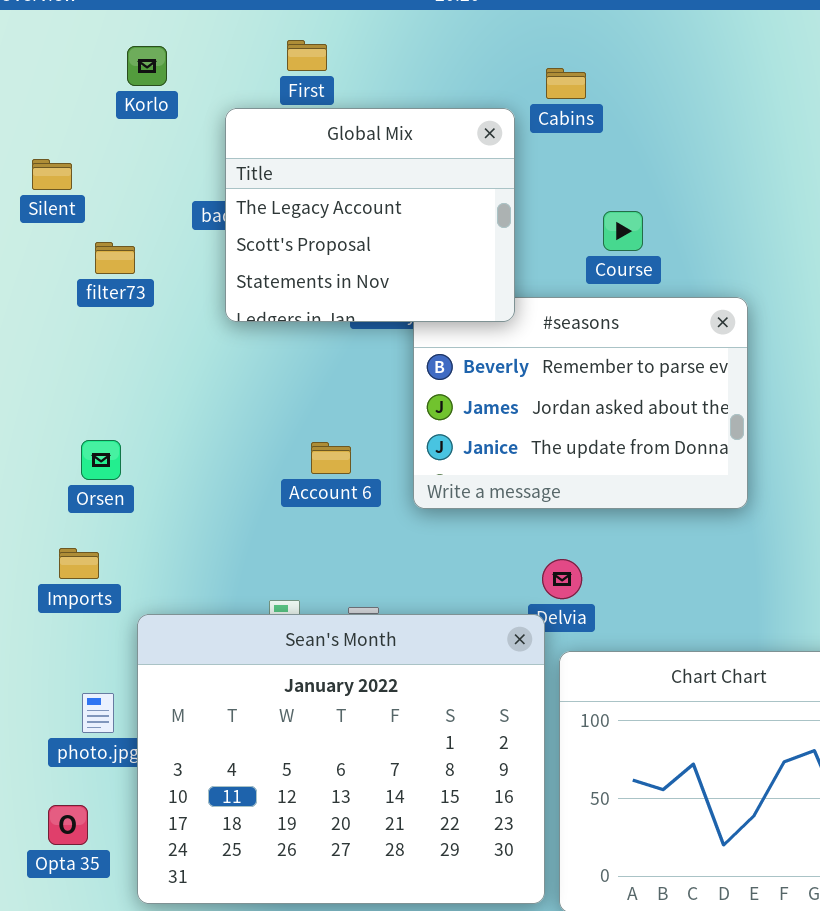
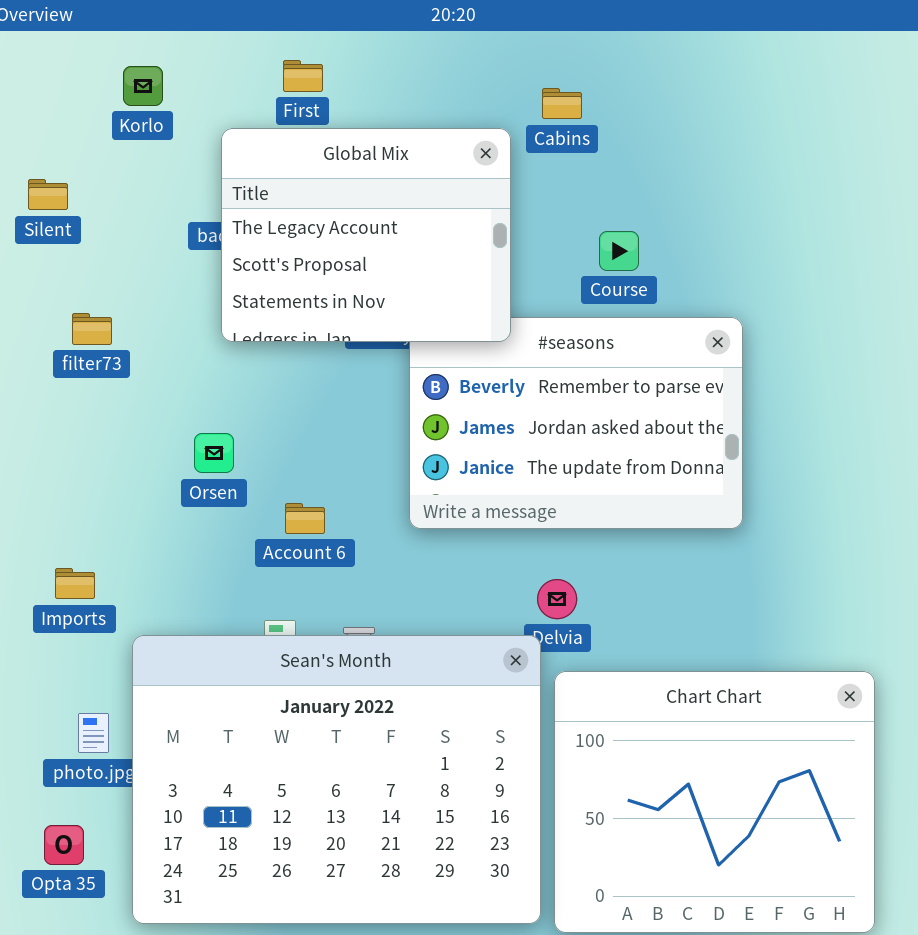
filter73: [95,242,135,274] -> [72,313,112,345], moved
Orsen: [81,440,121,480] -> [194,433,234,473], moved
Account 6: [311,442,351,474] -> [285,503,325,534], moved

